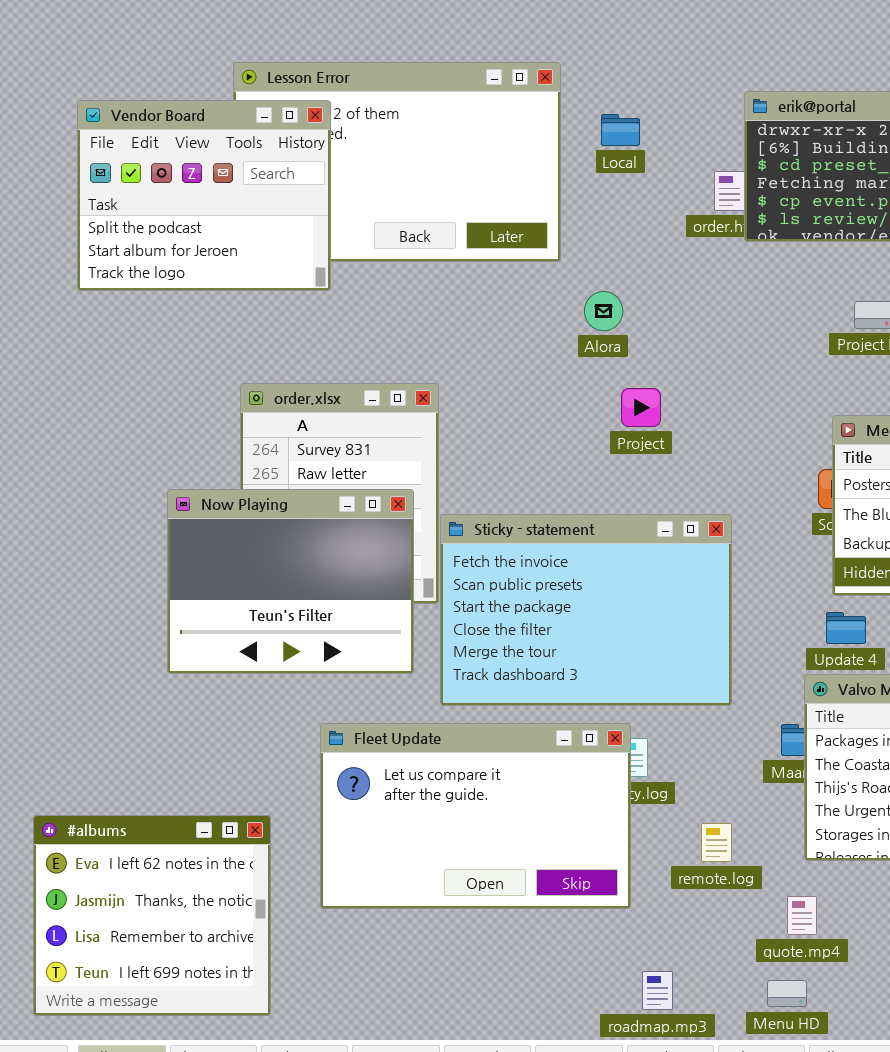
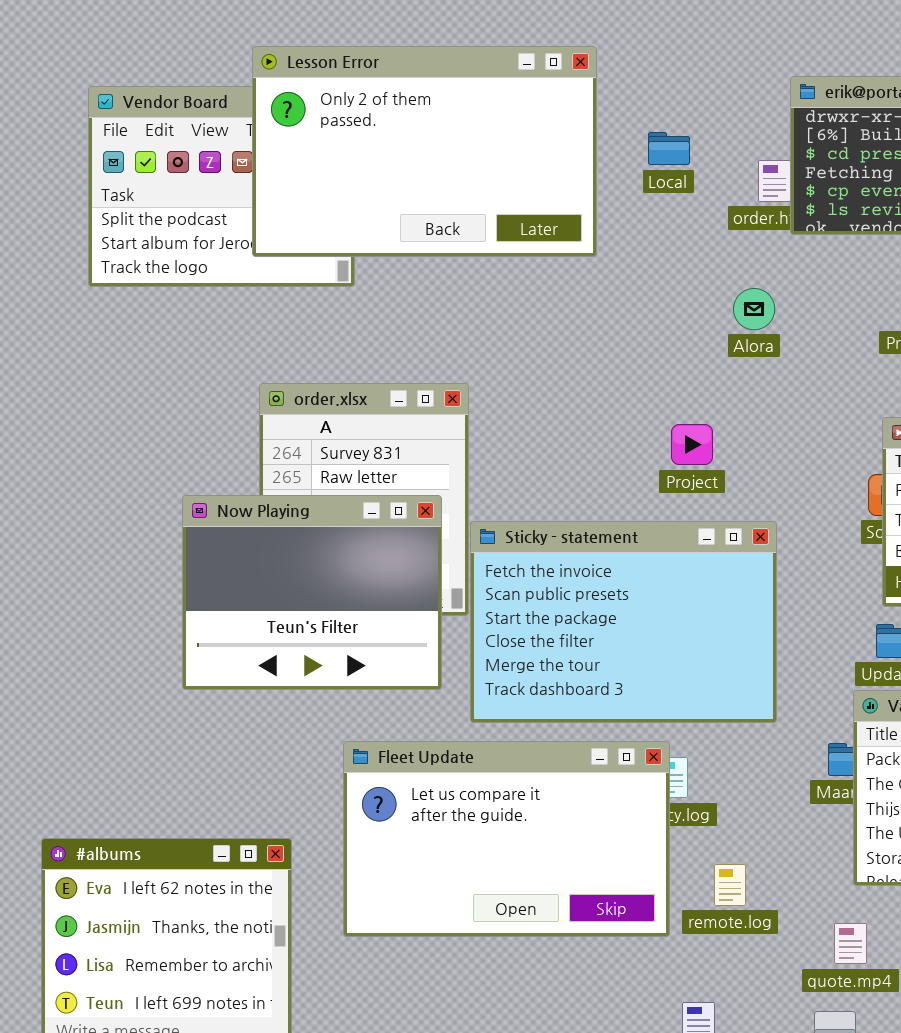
Lesson Error: [233,62,561,262] -> [252,46,597,257], raised
Local: [601,114,640,146] -> [648,132,690,165], moved
Alora: [584,291,623,331] -> [733,288,775,330], moved
Project: [621,388,661,427] -> [671,424,713,465], moved
remote.log: [701,823,732,862] -> [714,864,746,906], moved

